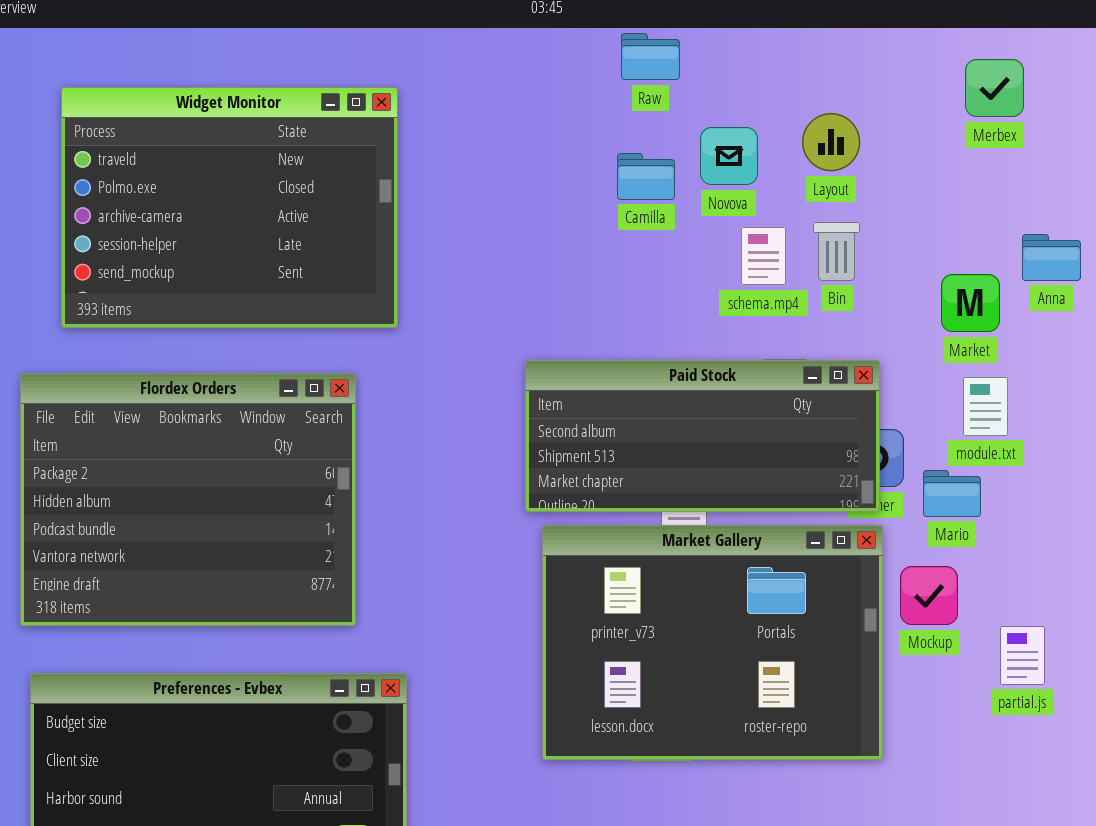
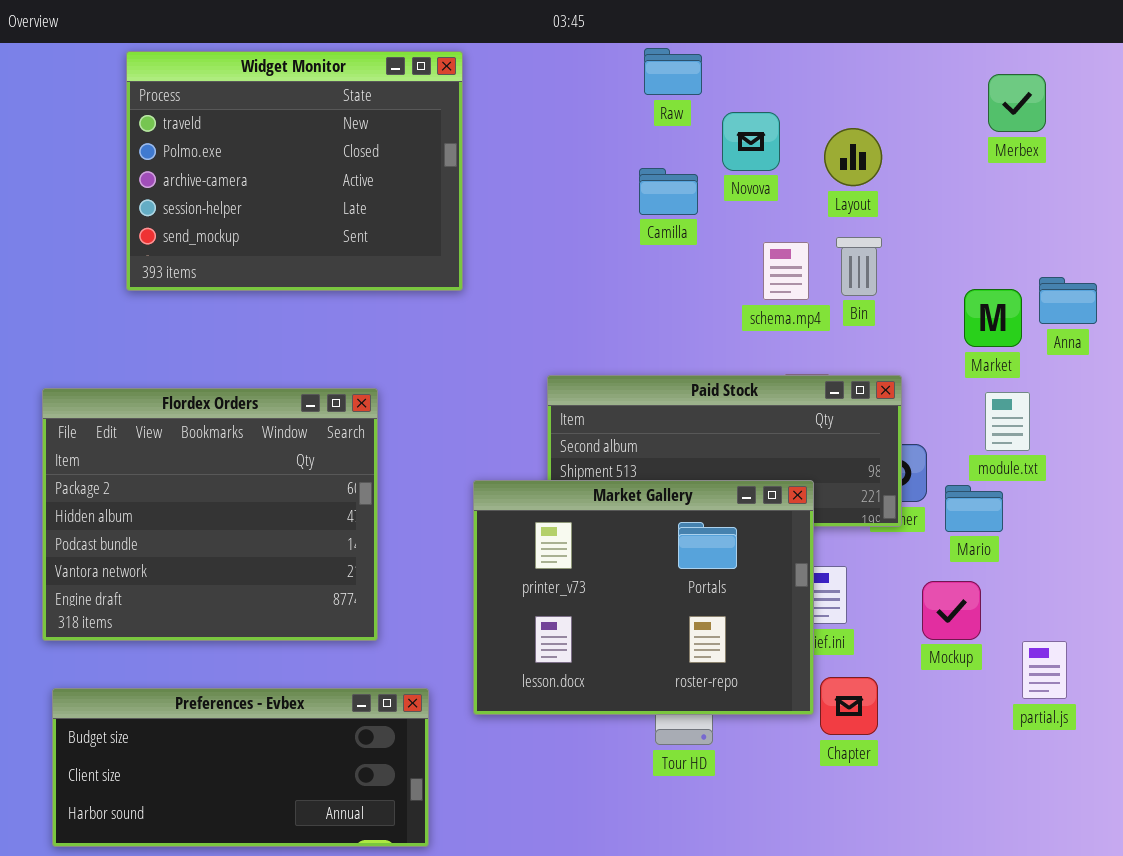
Widget Monitor: [61,87,398,328] -> [126,51,463,291], moved
Novova: [700,127,758,185] -> [722,112,780,171], moved
Anna: [1022,234,1081,281] -> [1039,277,1097,324], moved
Market Gallery: [542,525,883,760] -> [473,480,814,715], moved

